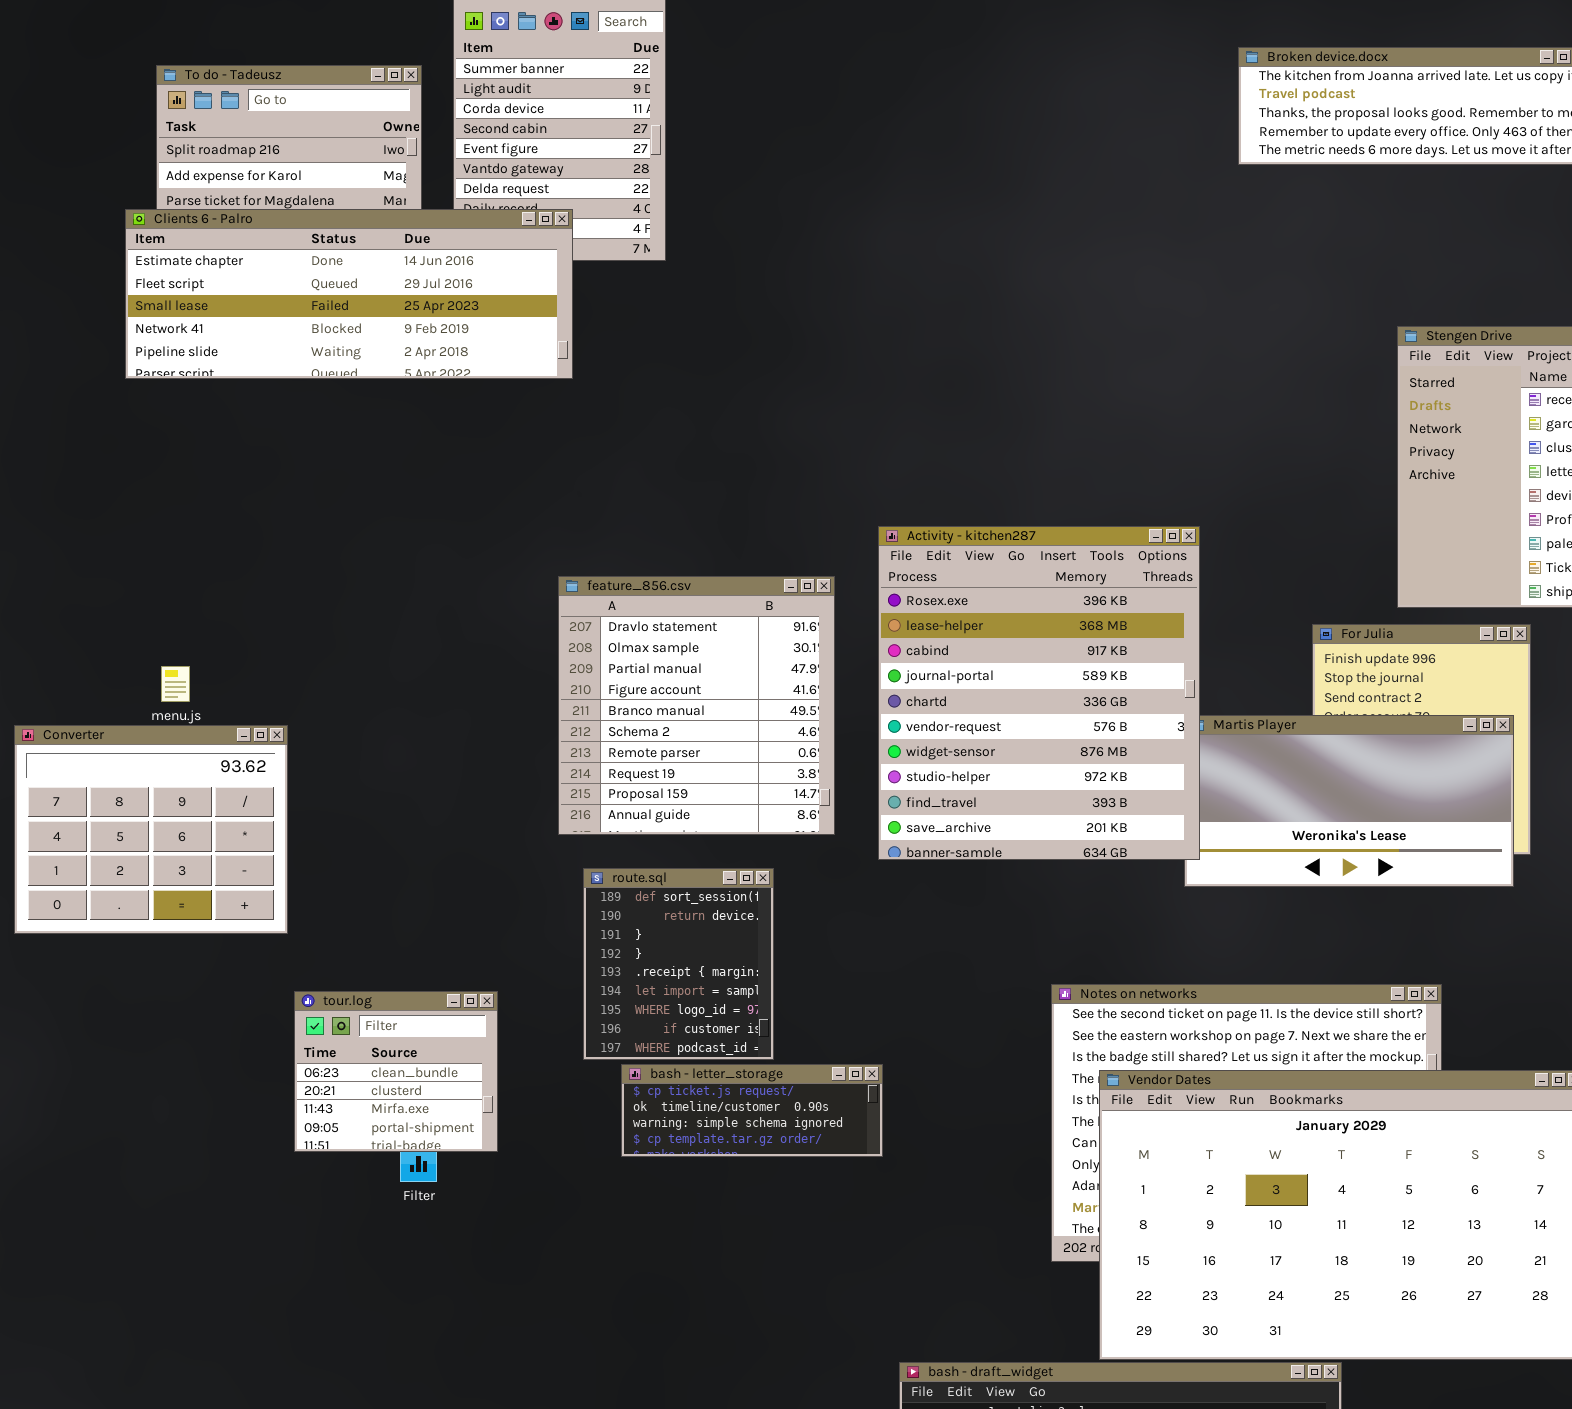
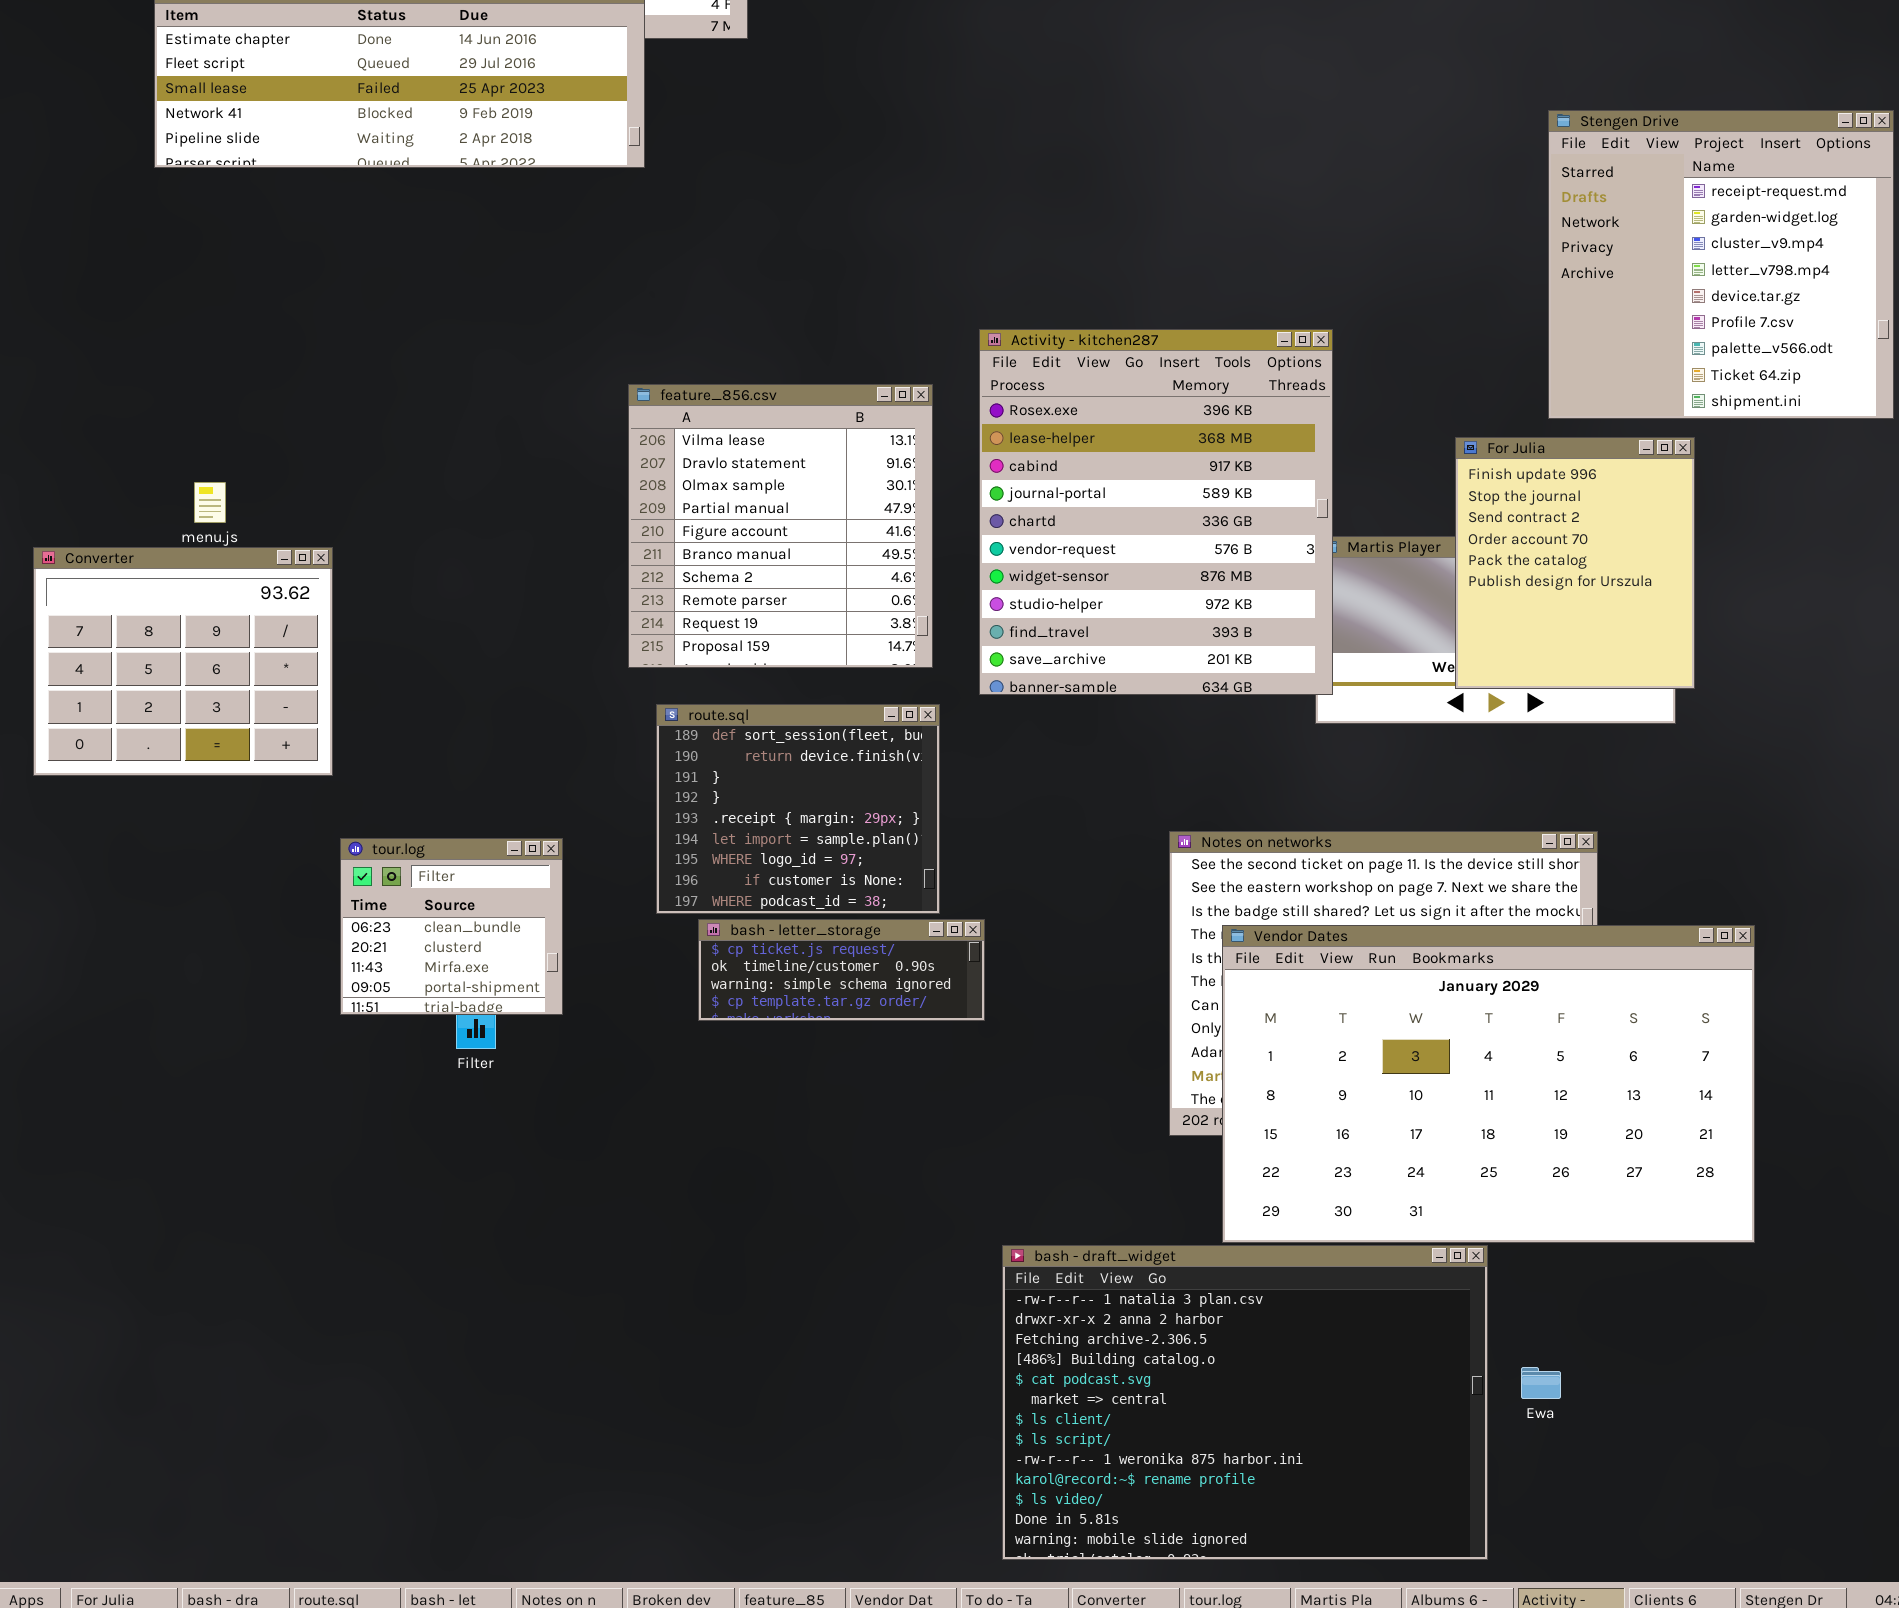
feature_856.csv: [558,576,835,835] -> [628,384,933,668], scrolled up 1 row
For Julia: [1312,624,1531,855] -> [1455,437,1695,689], raised
route.sql: [583,868,774,1060] -> [656,704,940,914], resized

